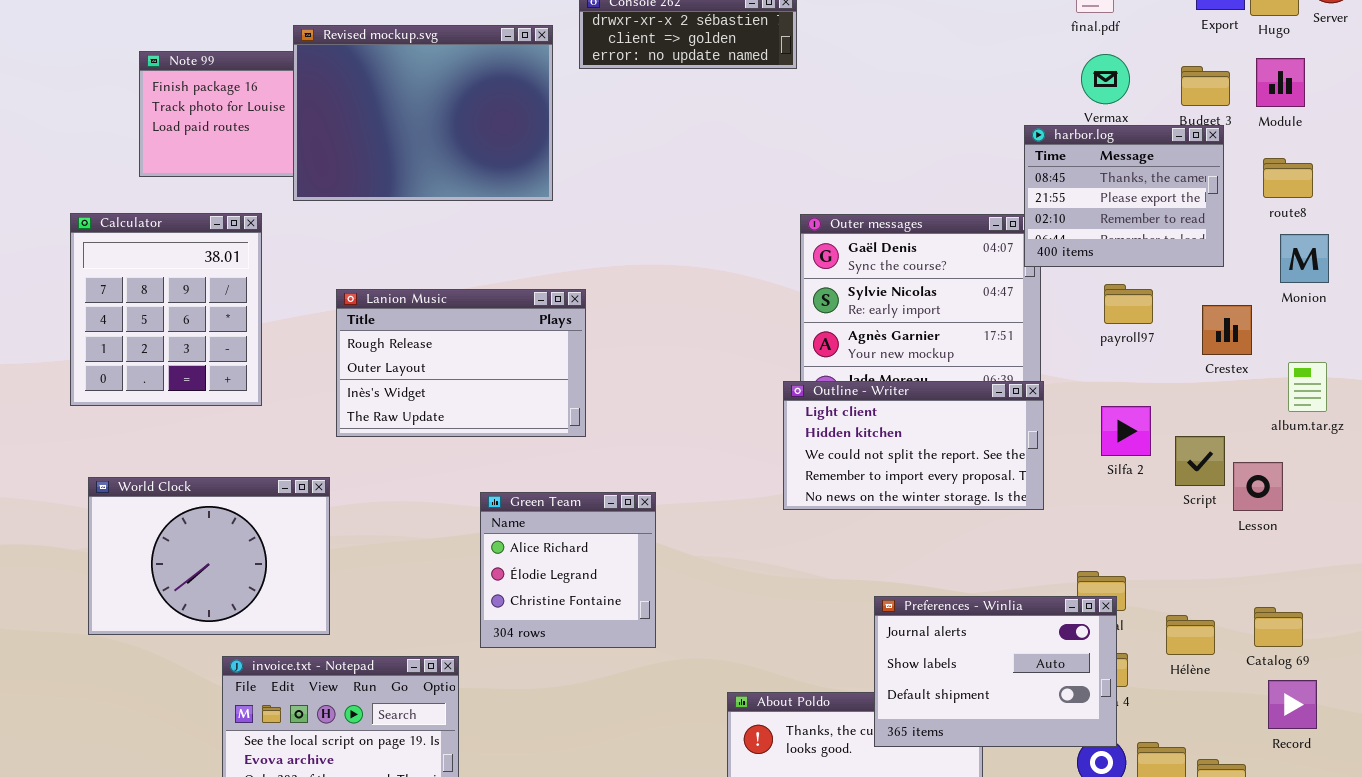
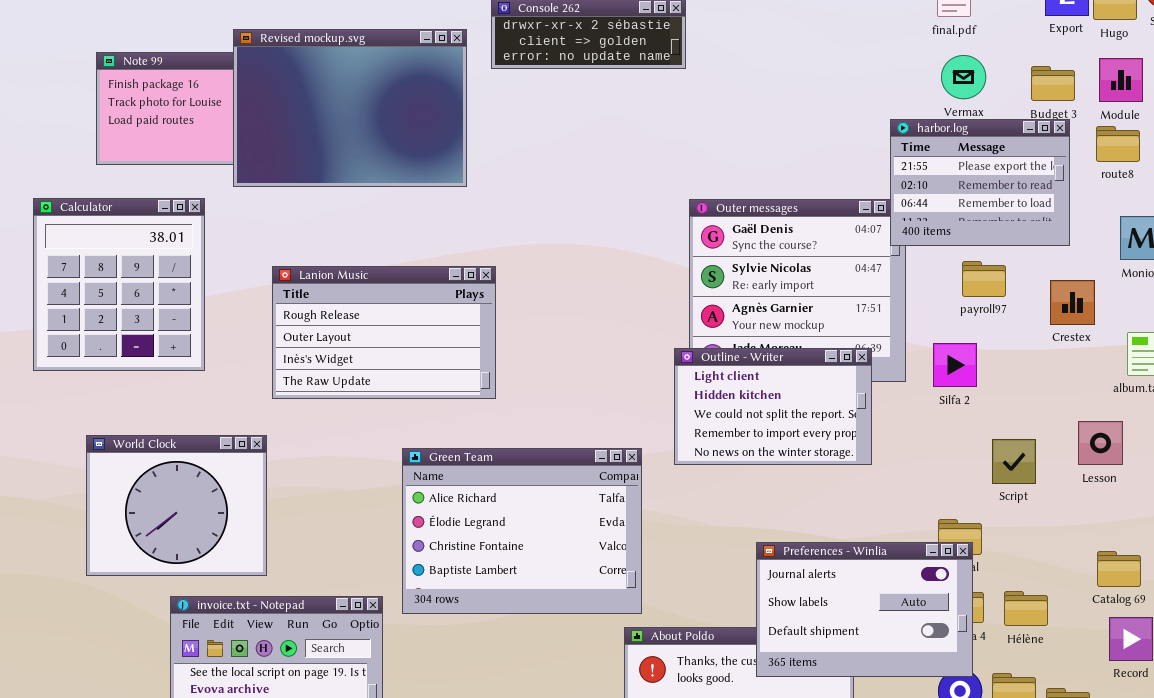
harbor.log: [1024,125,1224,267] -> [890,119,1070,246], scrolled down 1 row
route8: [1263,158,1313,198] -> [1096,126,1140,162], moved
Outline - Writer: [783,381,1044,510] -> [674,348,872,465], resized
Silfa 2: [1101,406,1151,456] -> [933,343,977,387], moved
Script: [1175,436,1225,486] -> [992,439,1036,484], moved
World Clock: [88,477,330,635] -> [86,435,267,576], resized
Green Team: [480,492,656,648] -> [402,448,642,614], resized
Hélène: [1166,615,1215,655] -> [1004,591,1048,626], moved

